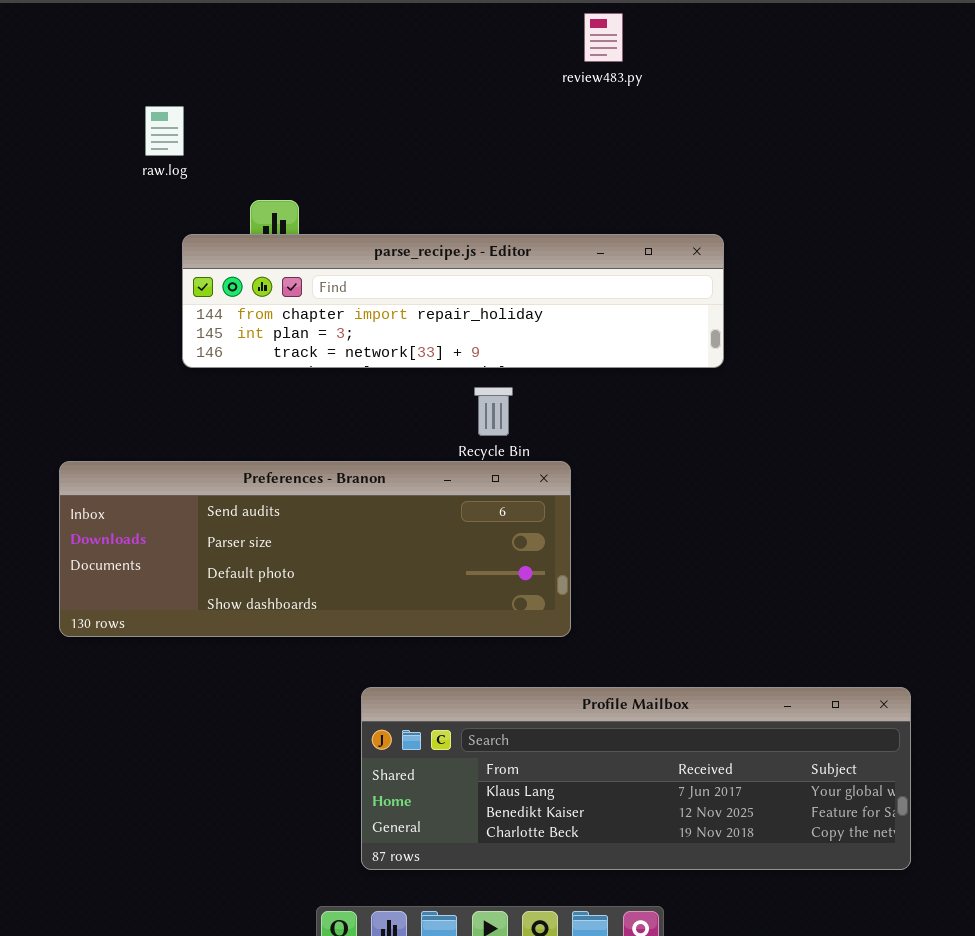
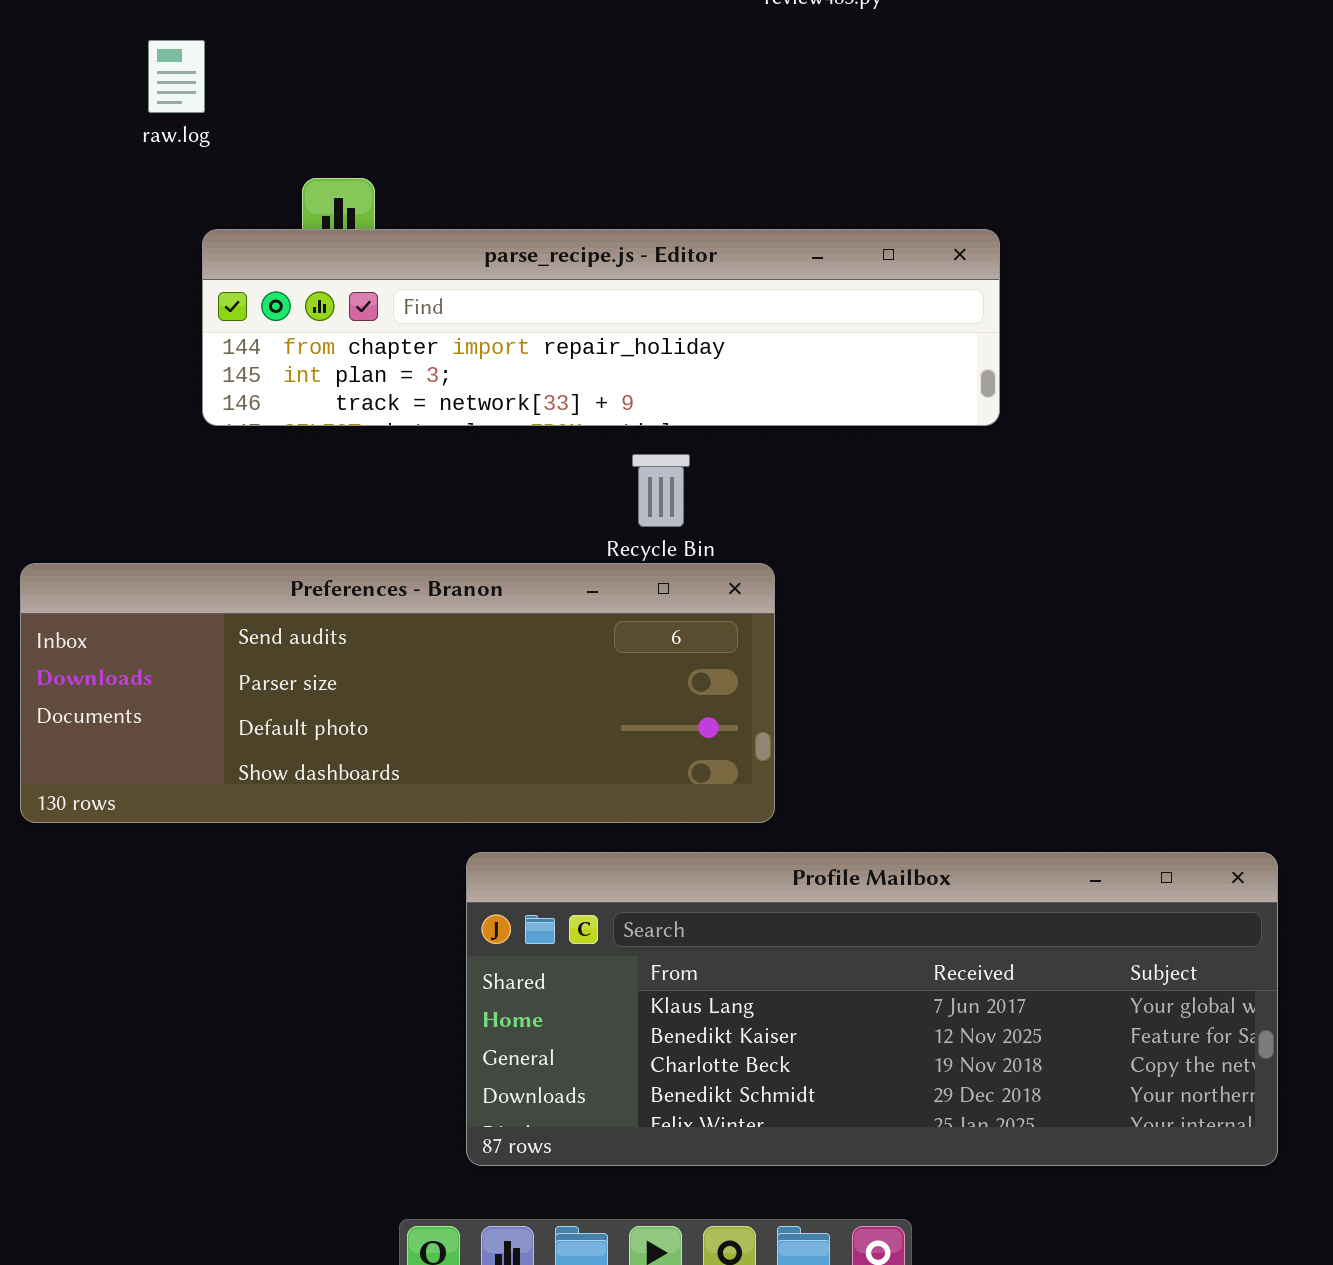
Profile Mailbox: [361,687,911,870] -> [466,852,1278,1166], resized

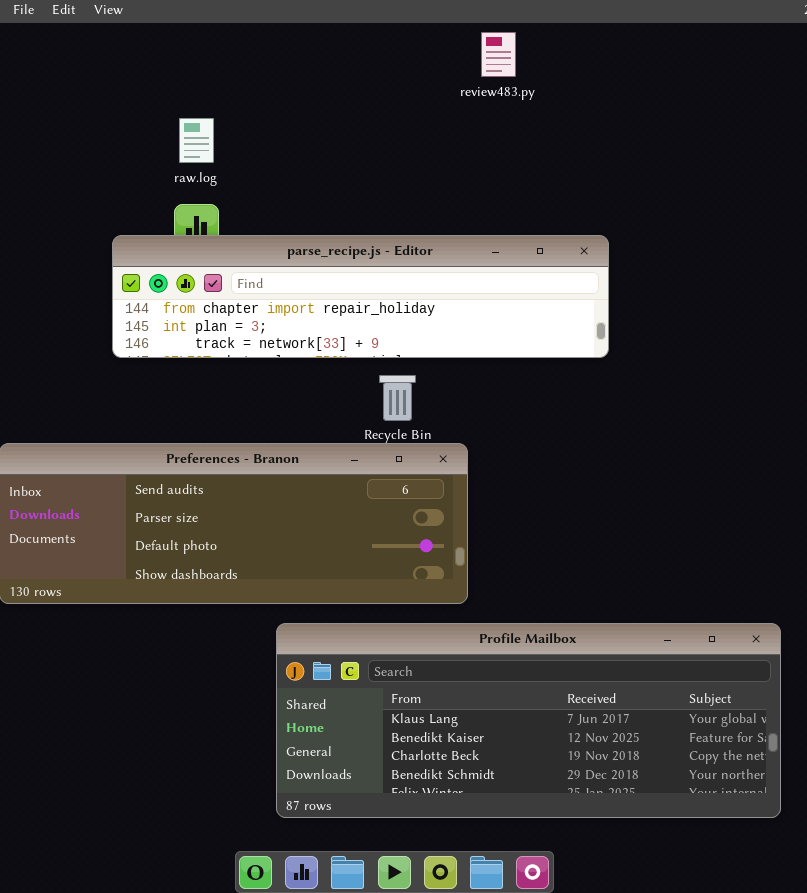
raw.log: [148,40,205,113] -> [179,118,214,163], moved

